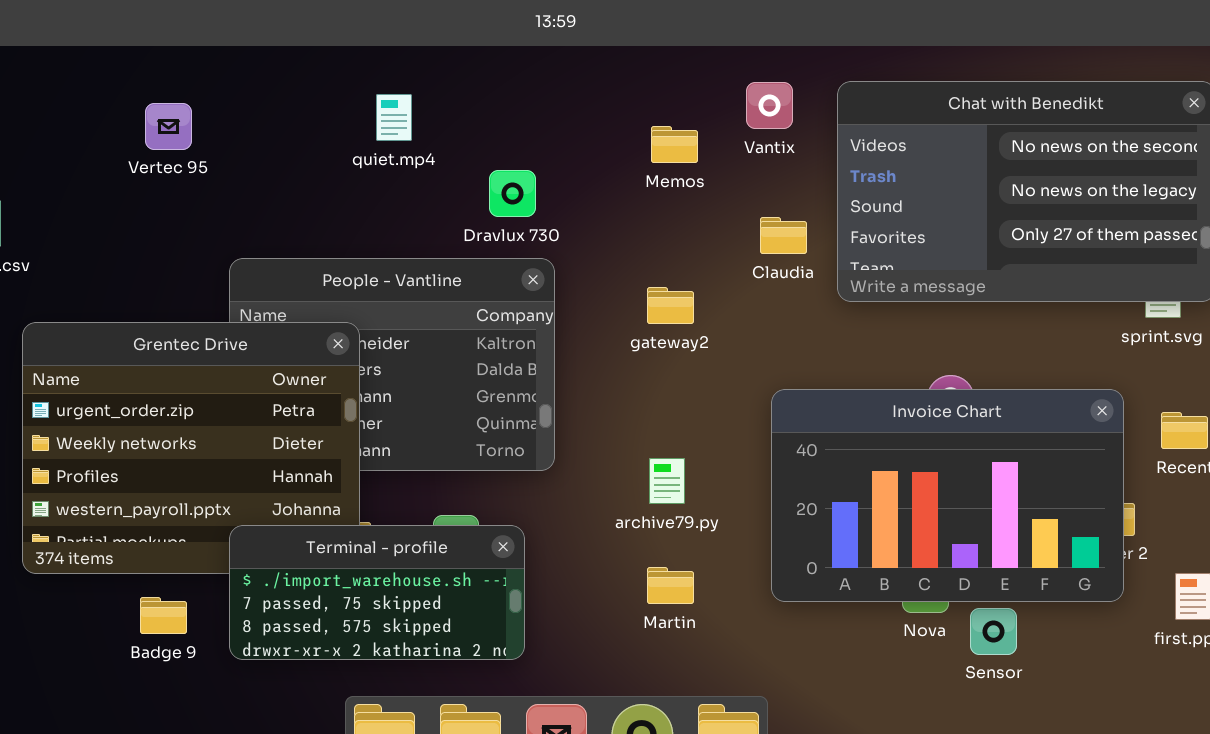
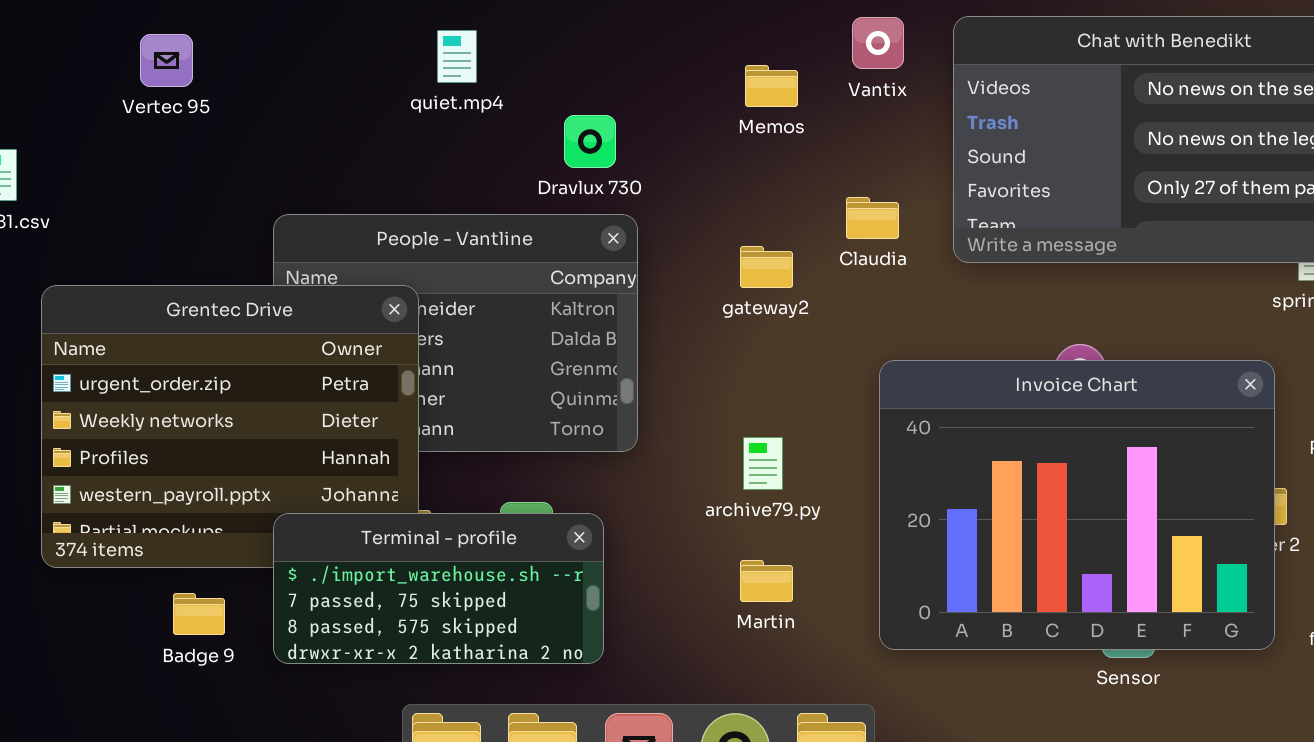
Vertec 95: [145,103,192,150] -> [140,34,193,87], moved
Claudia: [760,217,807,254] -> [846,197,899,239], moved
Invoice Chart: [771,389,1124,602] -> [879,360,1275,650], resized

